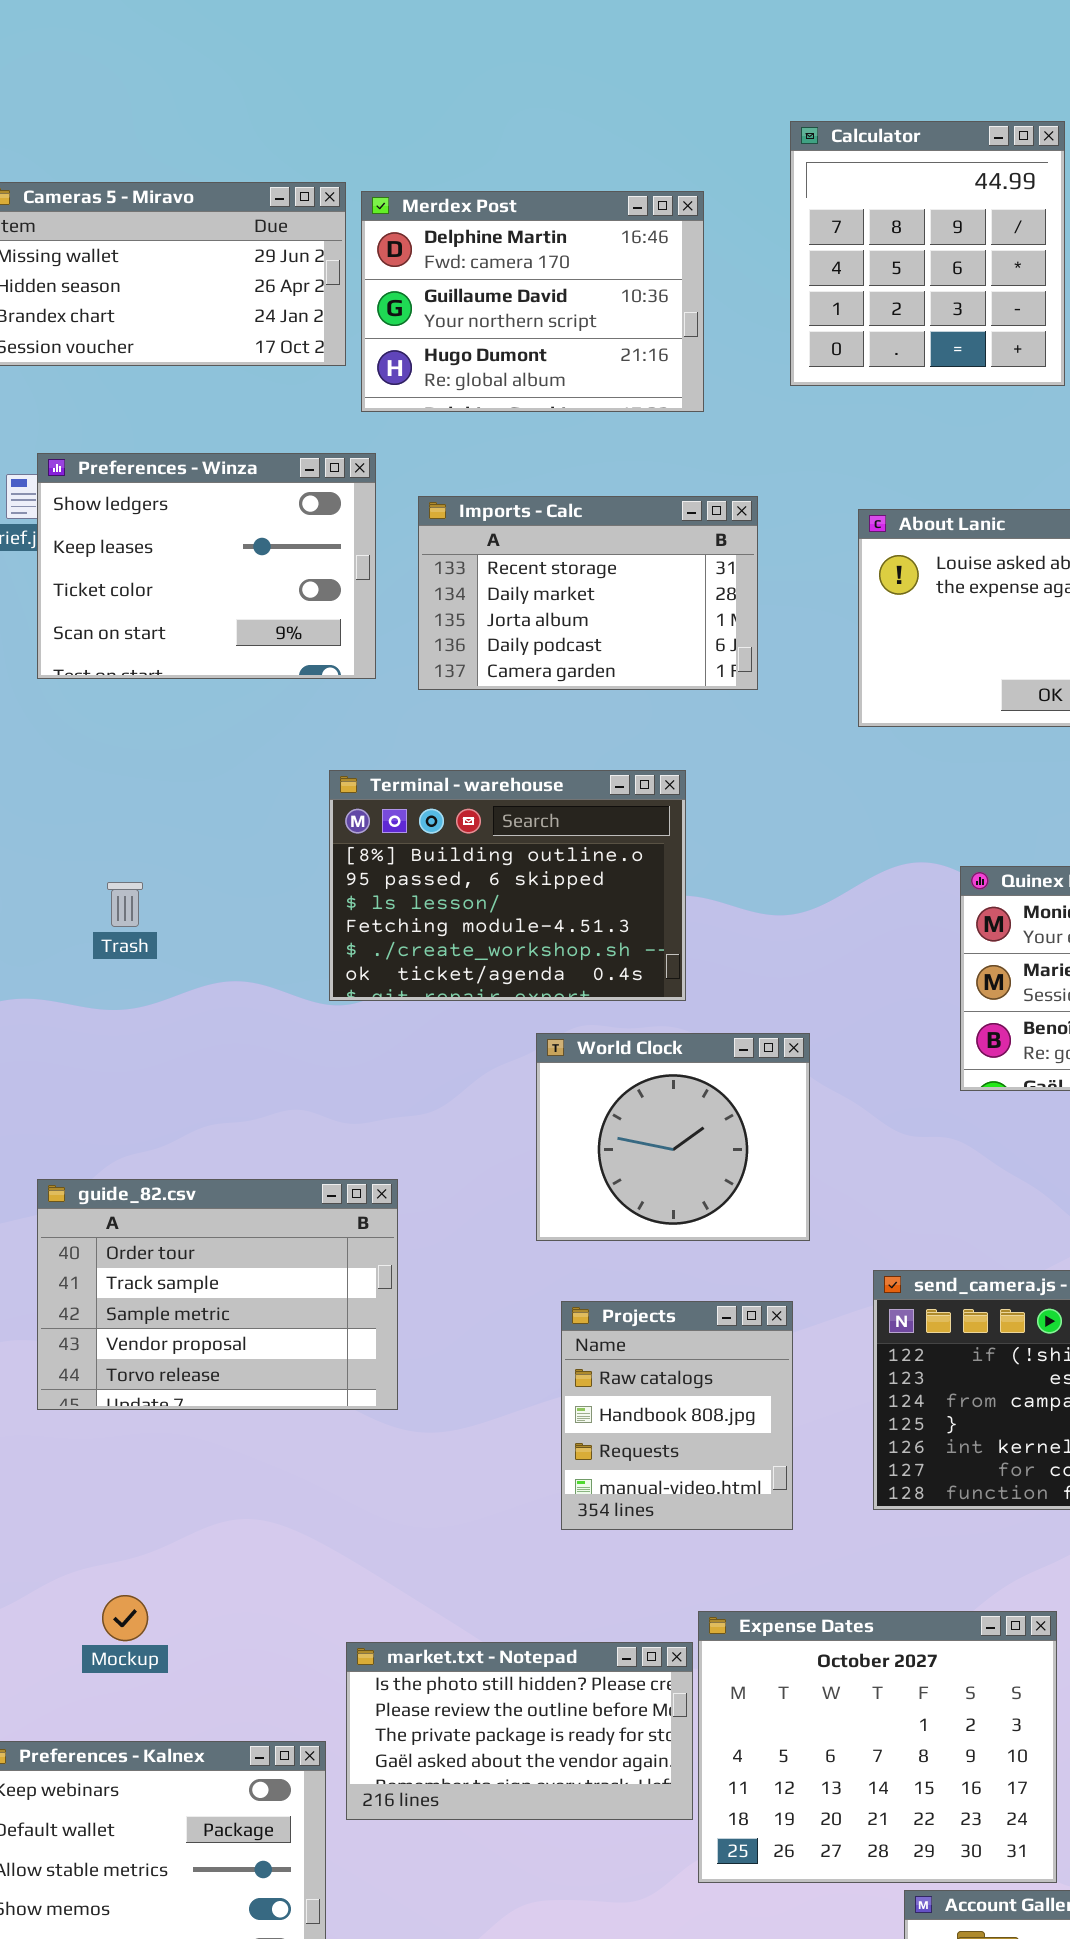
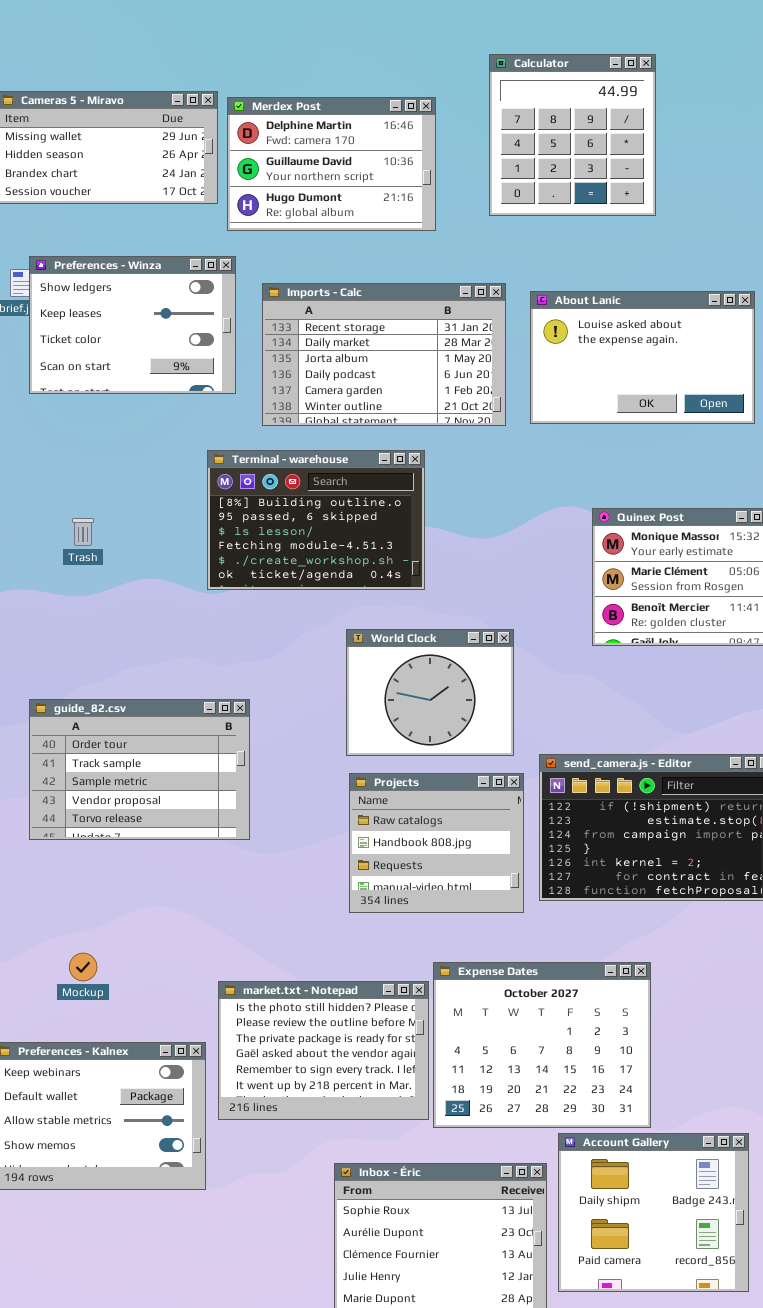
Imports - Calc: [418,496,758,690] -> [262,283,506,426], resized
World Clock: [536,1033,810,1241] -> [346,629,514,756], moved
Projects: [561,1301,793,1530] -> [349,773,524,913], resized
market.txt - Notepad: [346,1642,693,1820] -> [218,981,429,1120], resized

